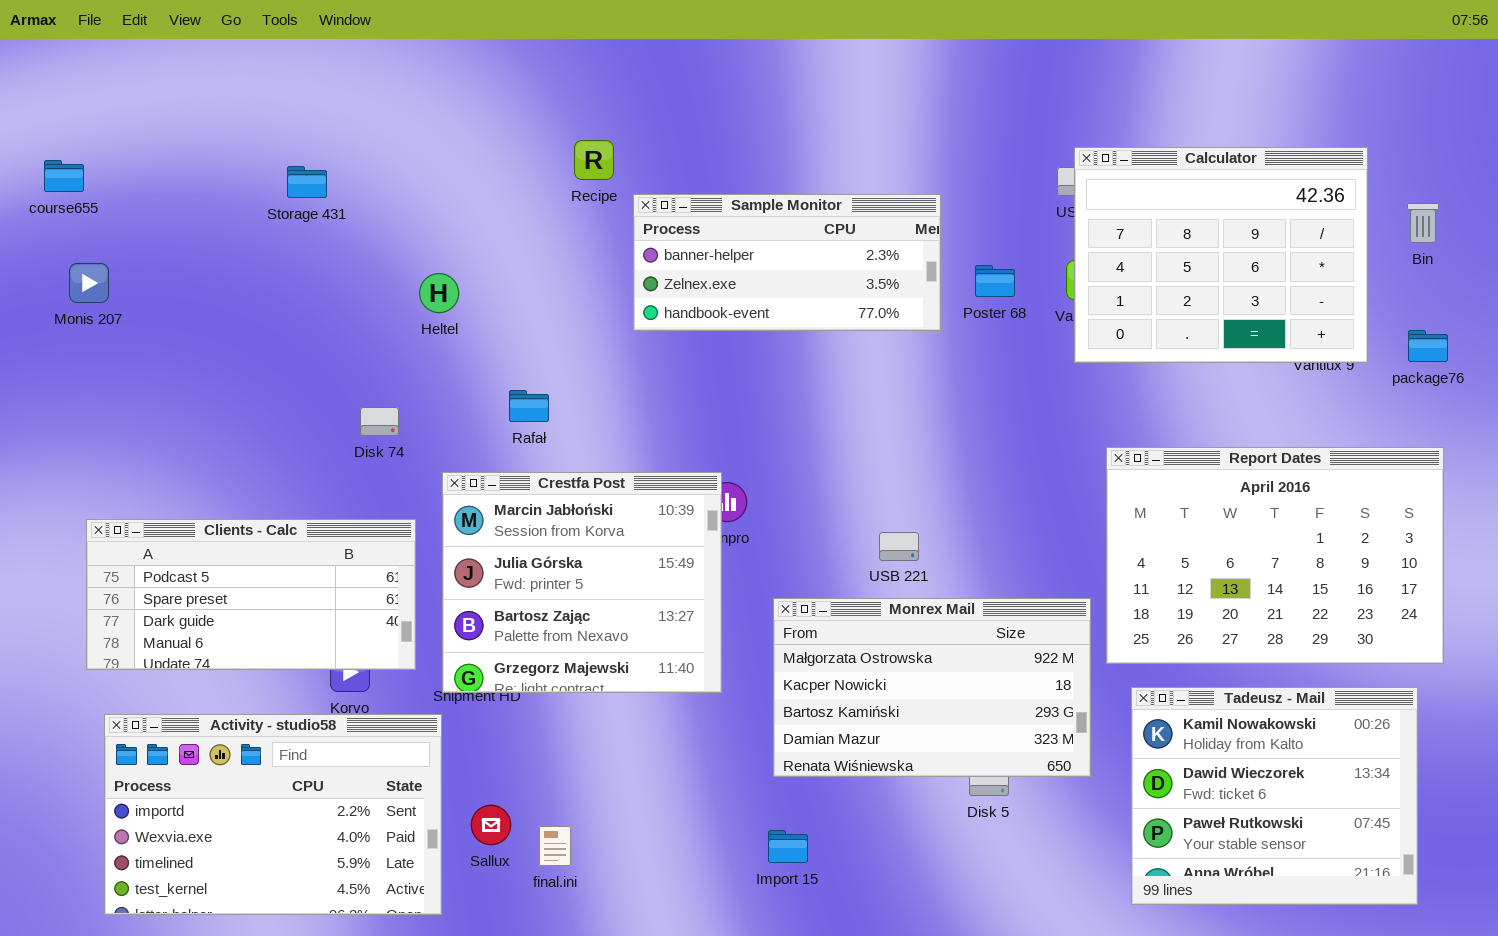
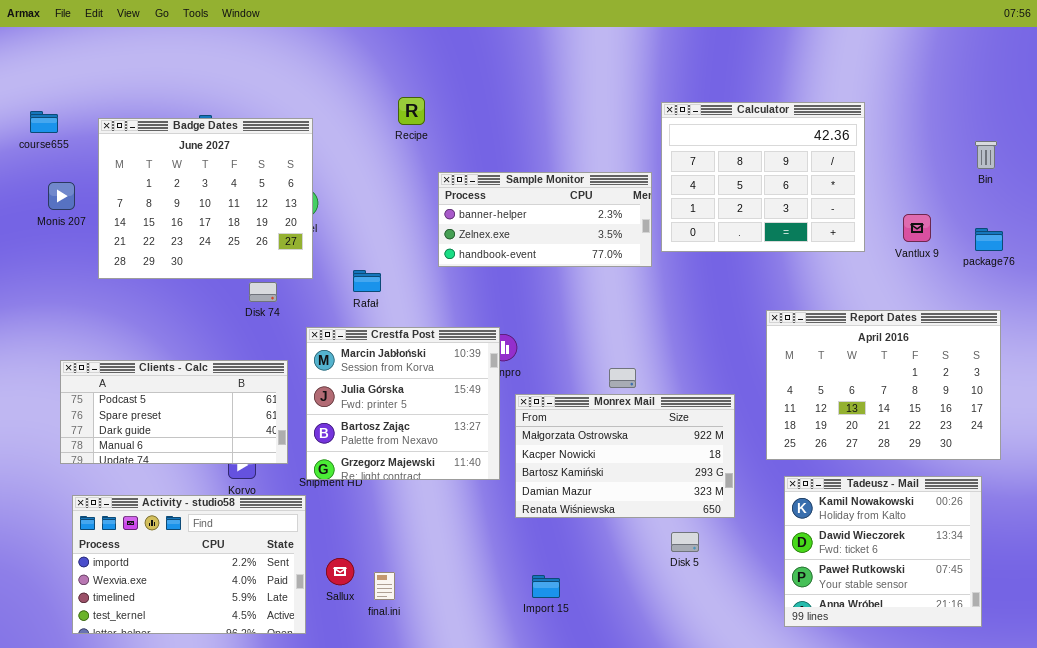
Calculator: [1074,147,1368,363] -> [661,102,865,252], moved
Badge Dates: none -> [98,118,313,279], opened
Sample Monitor: [633,194,941,331] -> [438,172,652,267], moved
Monrex Mail: [773,598,1091,777] -> [515,394,735,518], moved

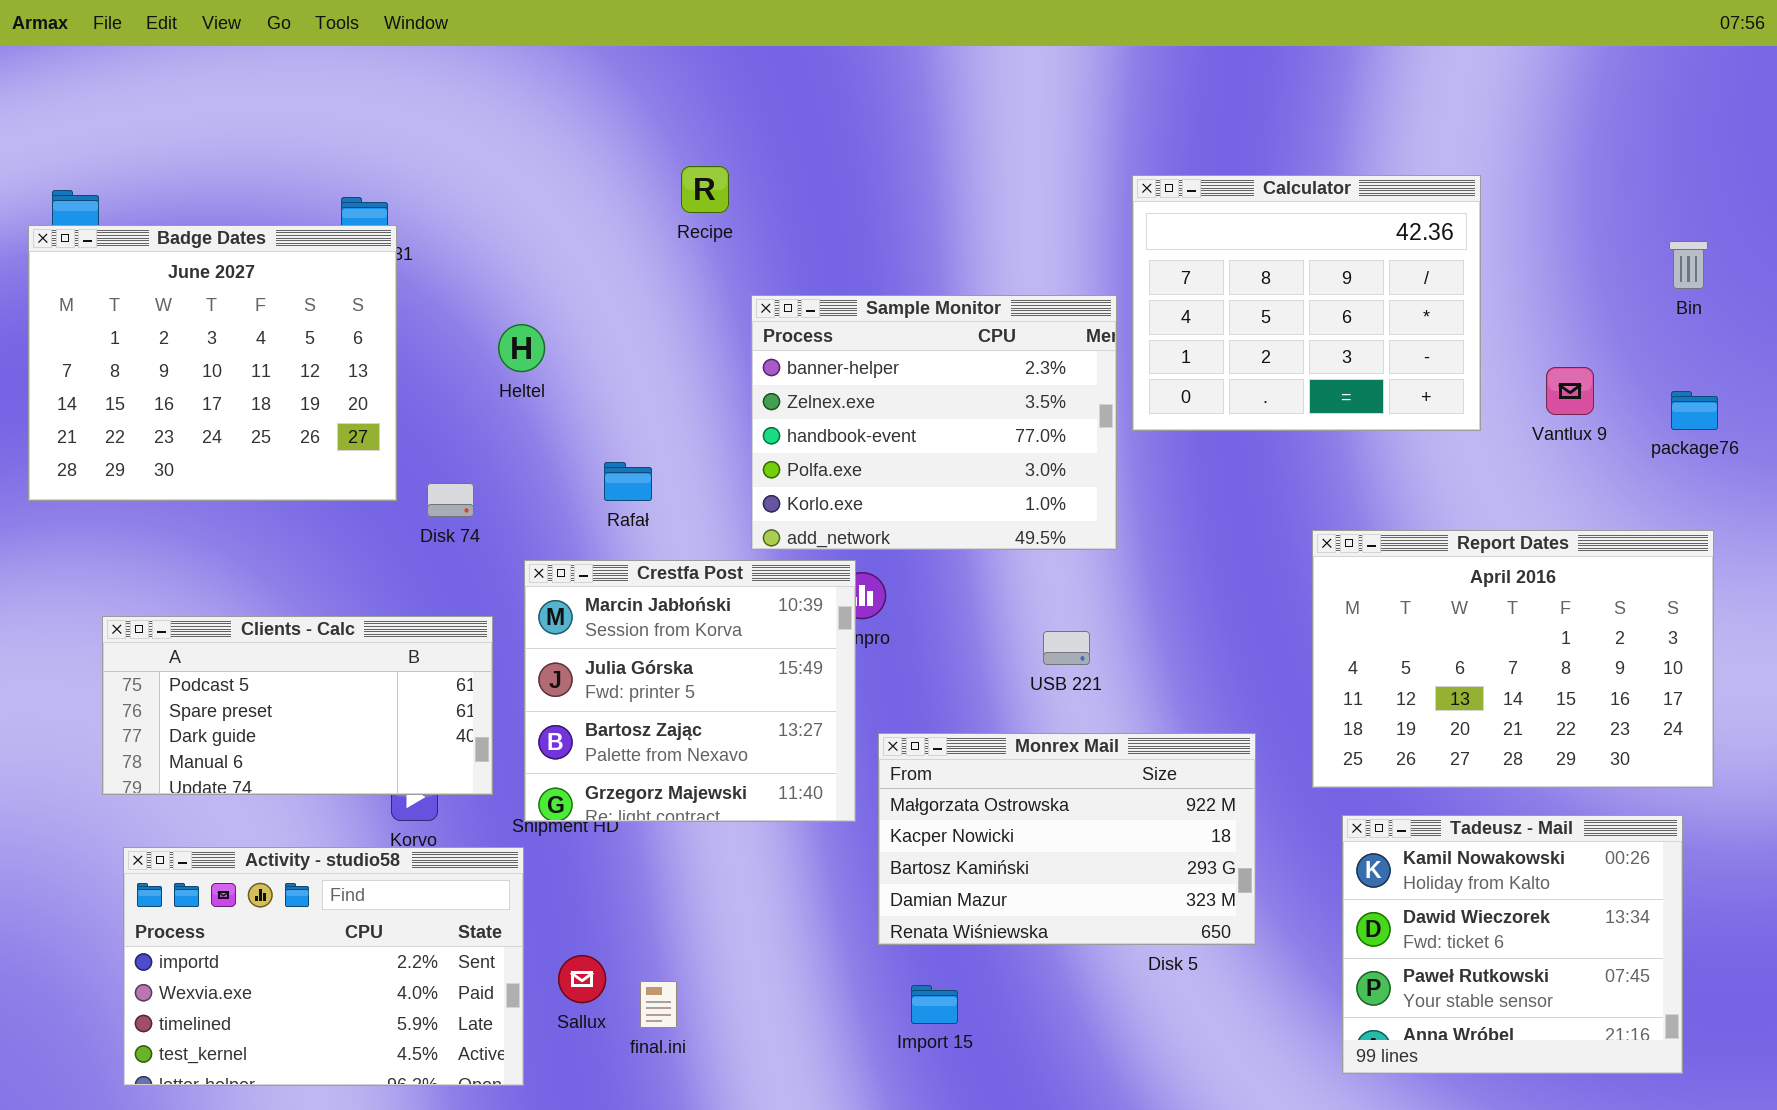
Badge Dates: [98,118,313,279] -> [28,225,397,501], moved
Sample Monitor: [438,172,652,267] -> [751,295,1117,550], resized
Monrex Mail: [515,394,735,518] -> [878,733,1256,945], moved

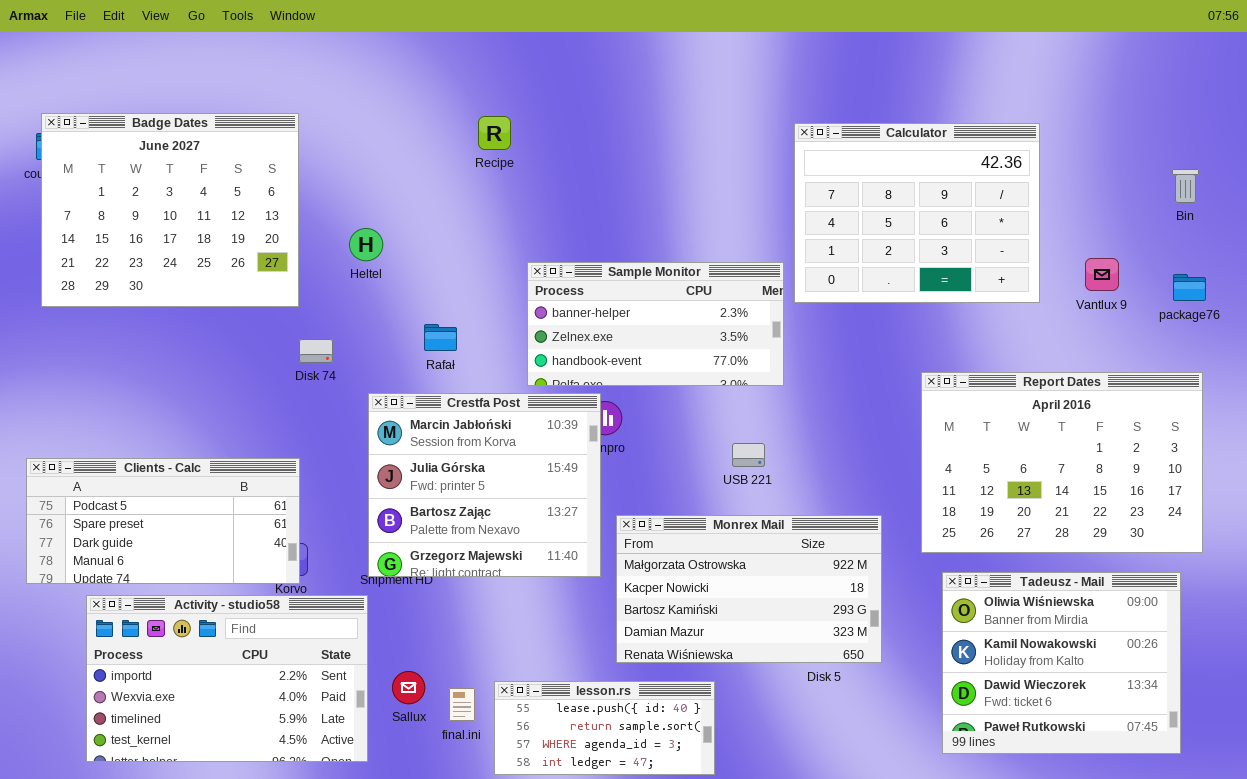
Badge Dates: [28,225,397,501] -> [41,113,299,307], moved
Sample Monitor: [751,295,1117,550] -> [527,262,784,386], resized
Clients - Calc: [102,616,493,795] -> [26,458,300,584], moved
Tadeusz - Mail: [1342,815,1683,1074] -> [942,572,1181,754], scrolled up 1 row
lesson.rs: none -> [494,681,715,775], opened

